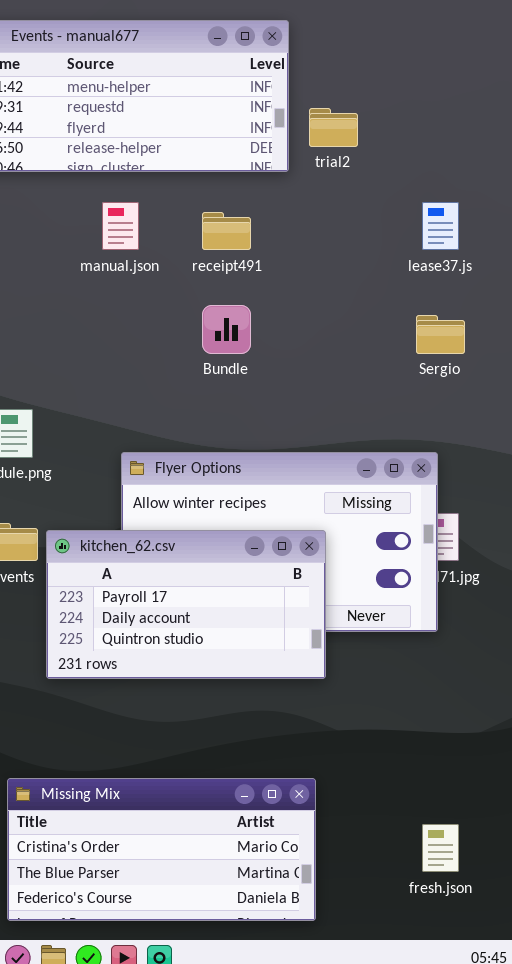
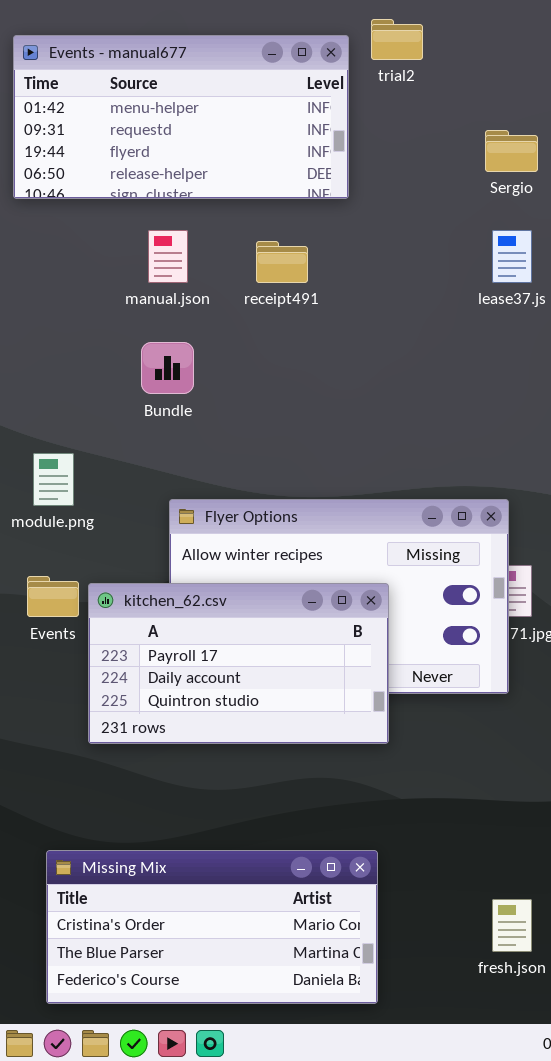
trial2: [309,108,358,147] -> [371,19,423,60], moved
Bundle: [202,305,251,354] -> [141,342,194,394], moved
Sergio: [416,315,465,354] -> [485,130,538,172], moved

